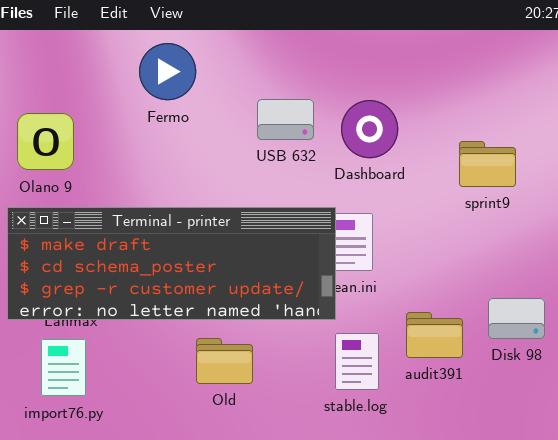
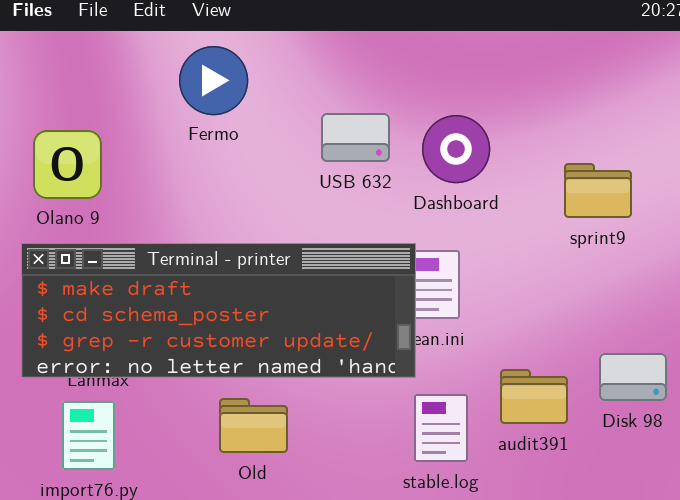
Old: [196,338,253,384] -> [219,398,288,453], moved

